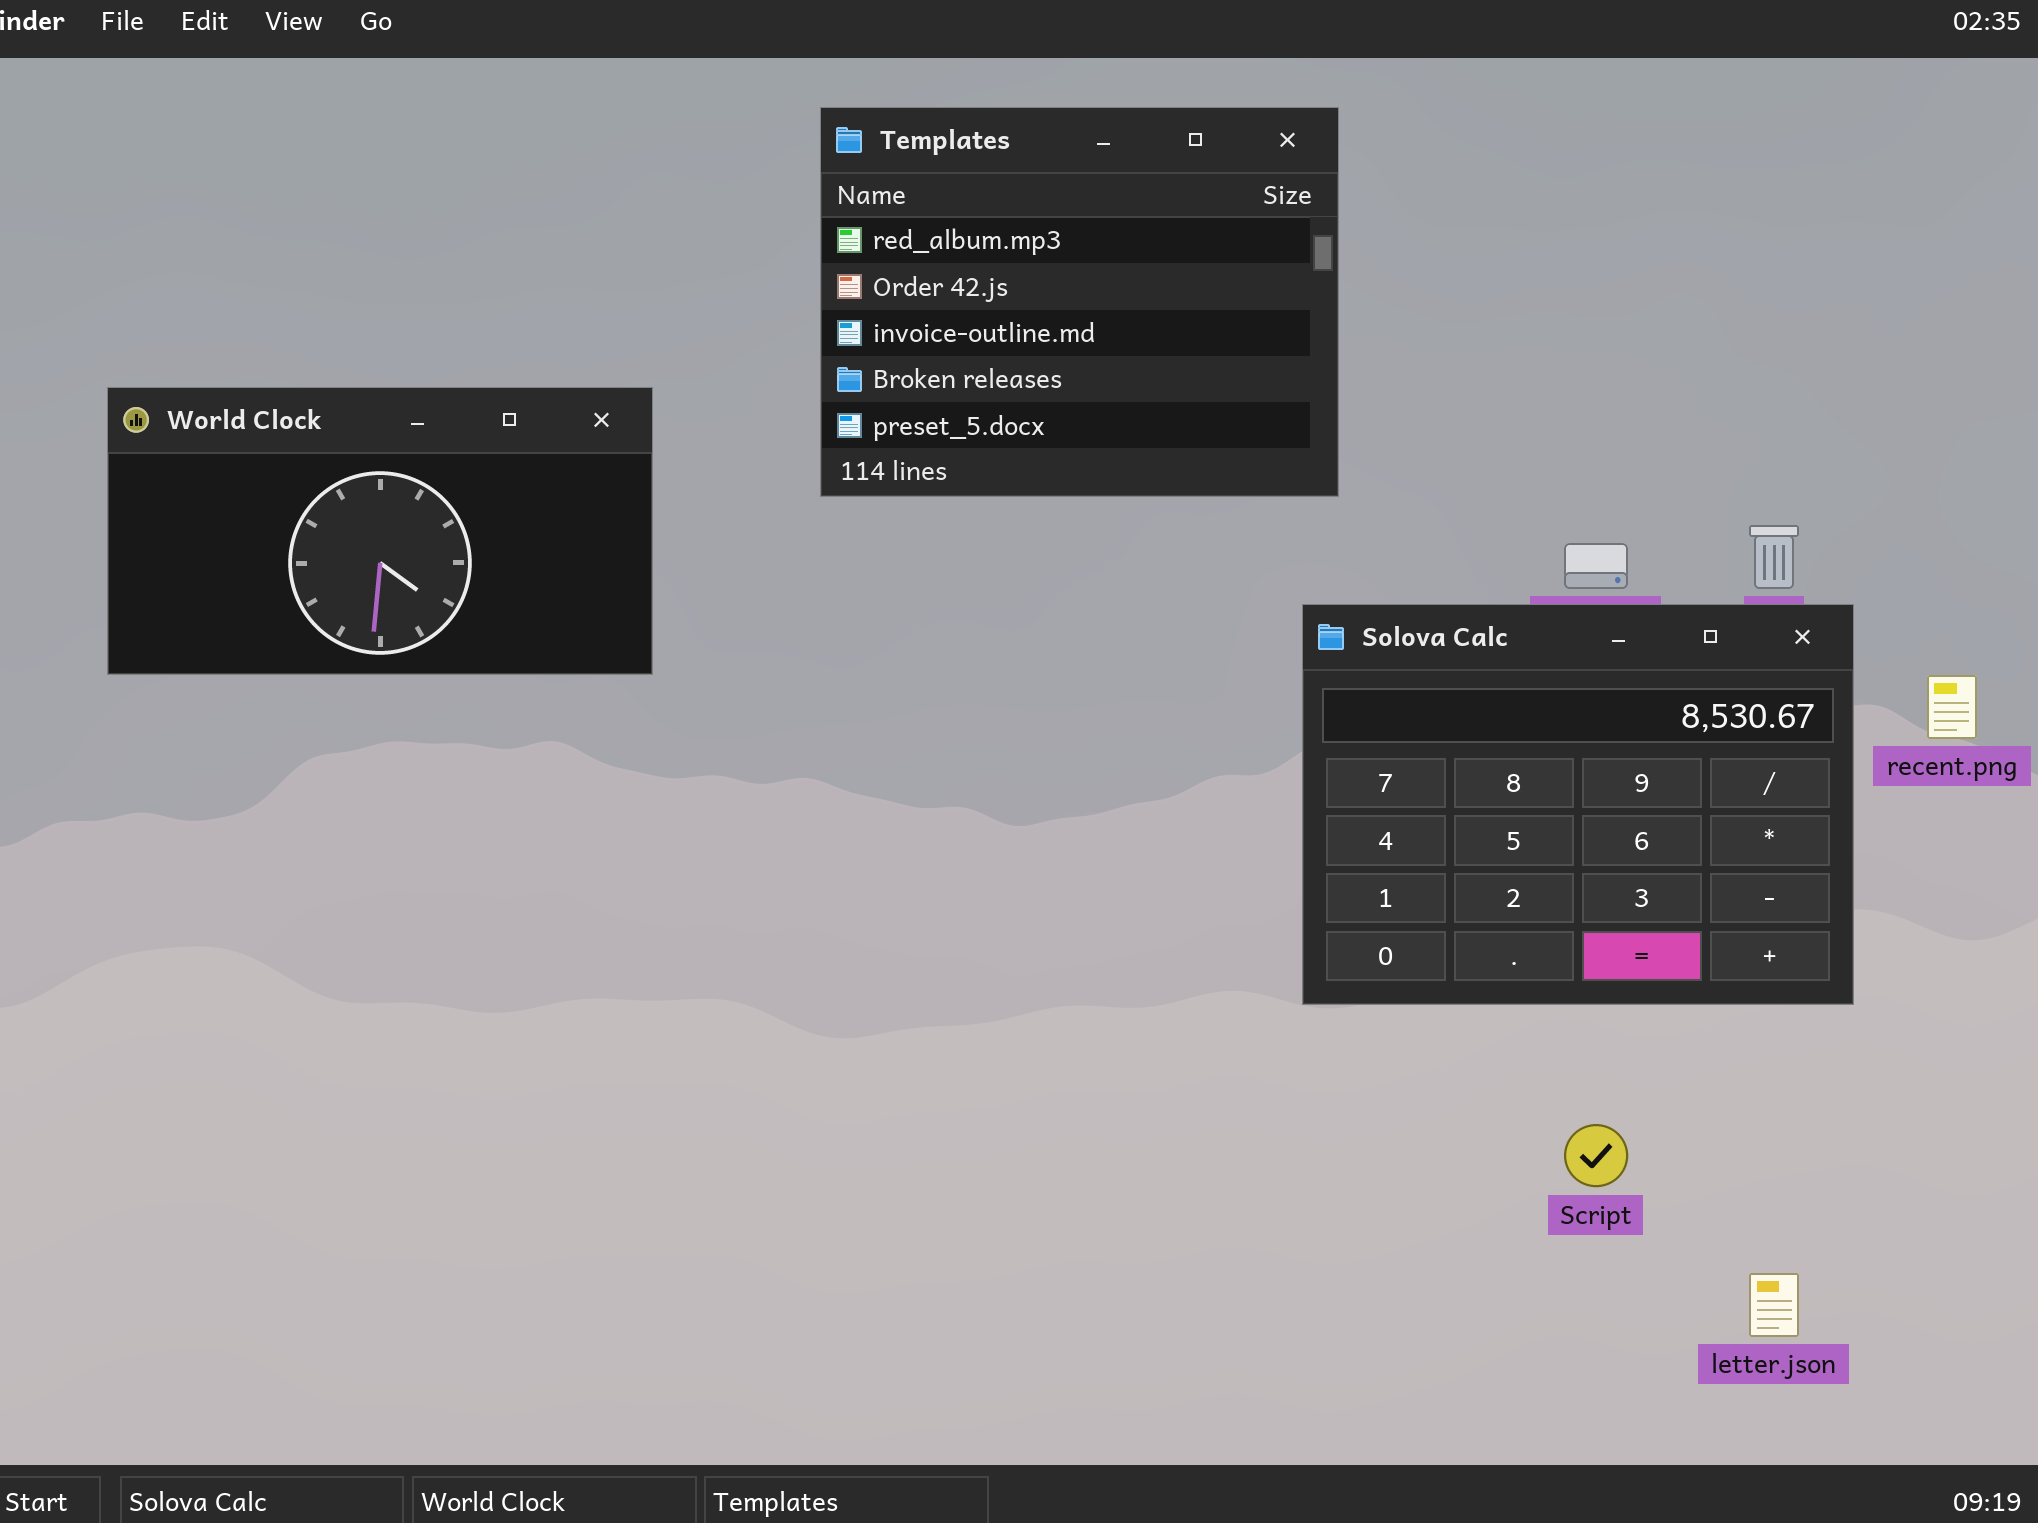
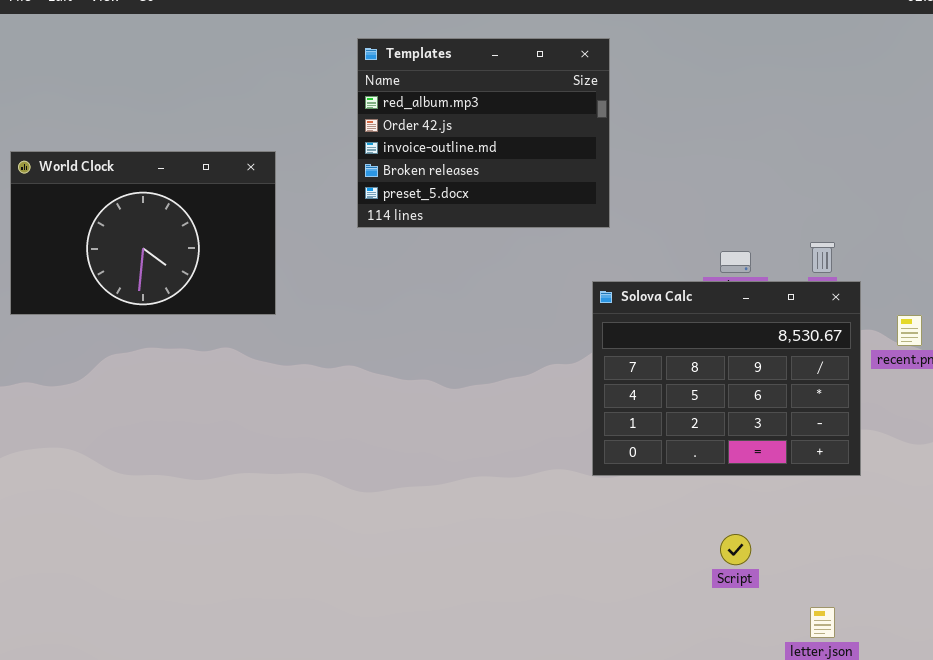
World Clock: [107,387,653,675] -> [10,151,276,315], resized

